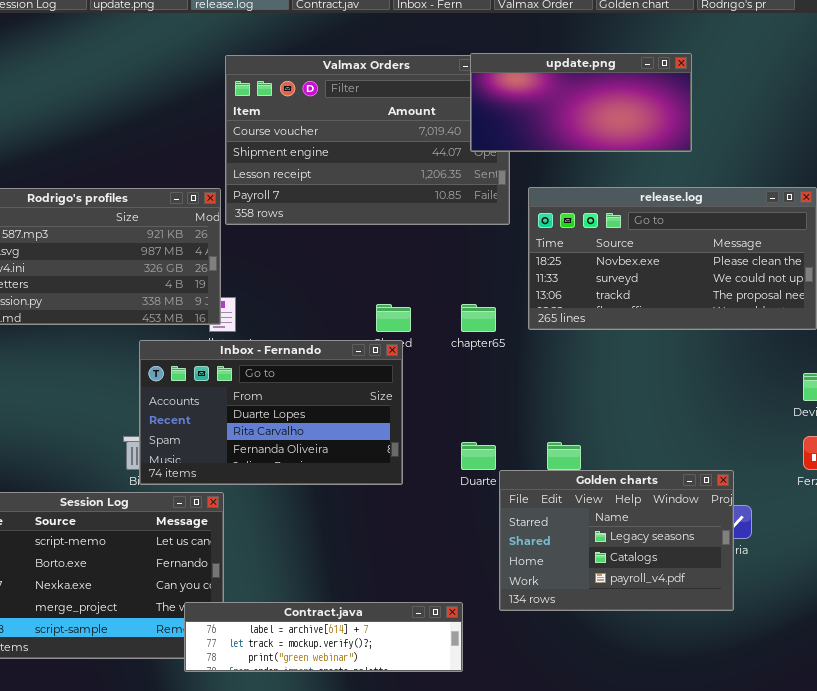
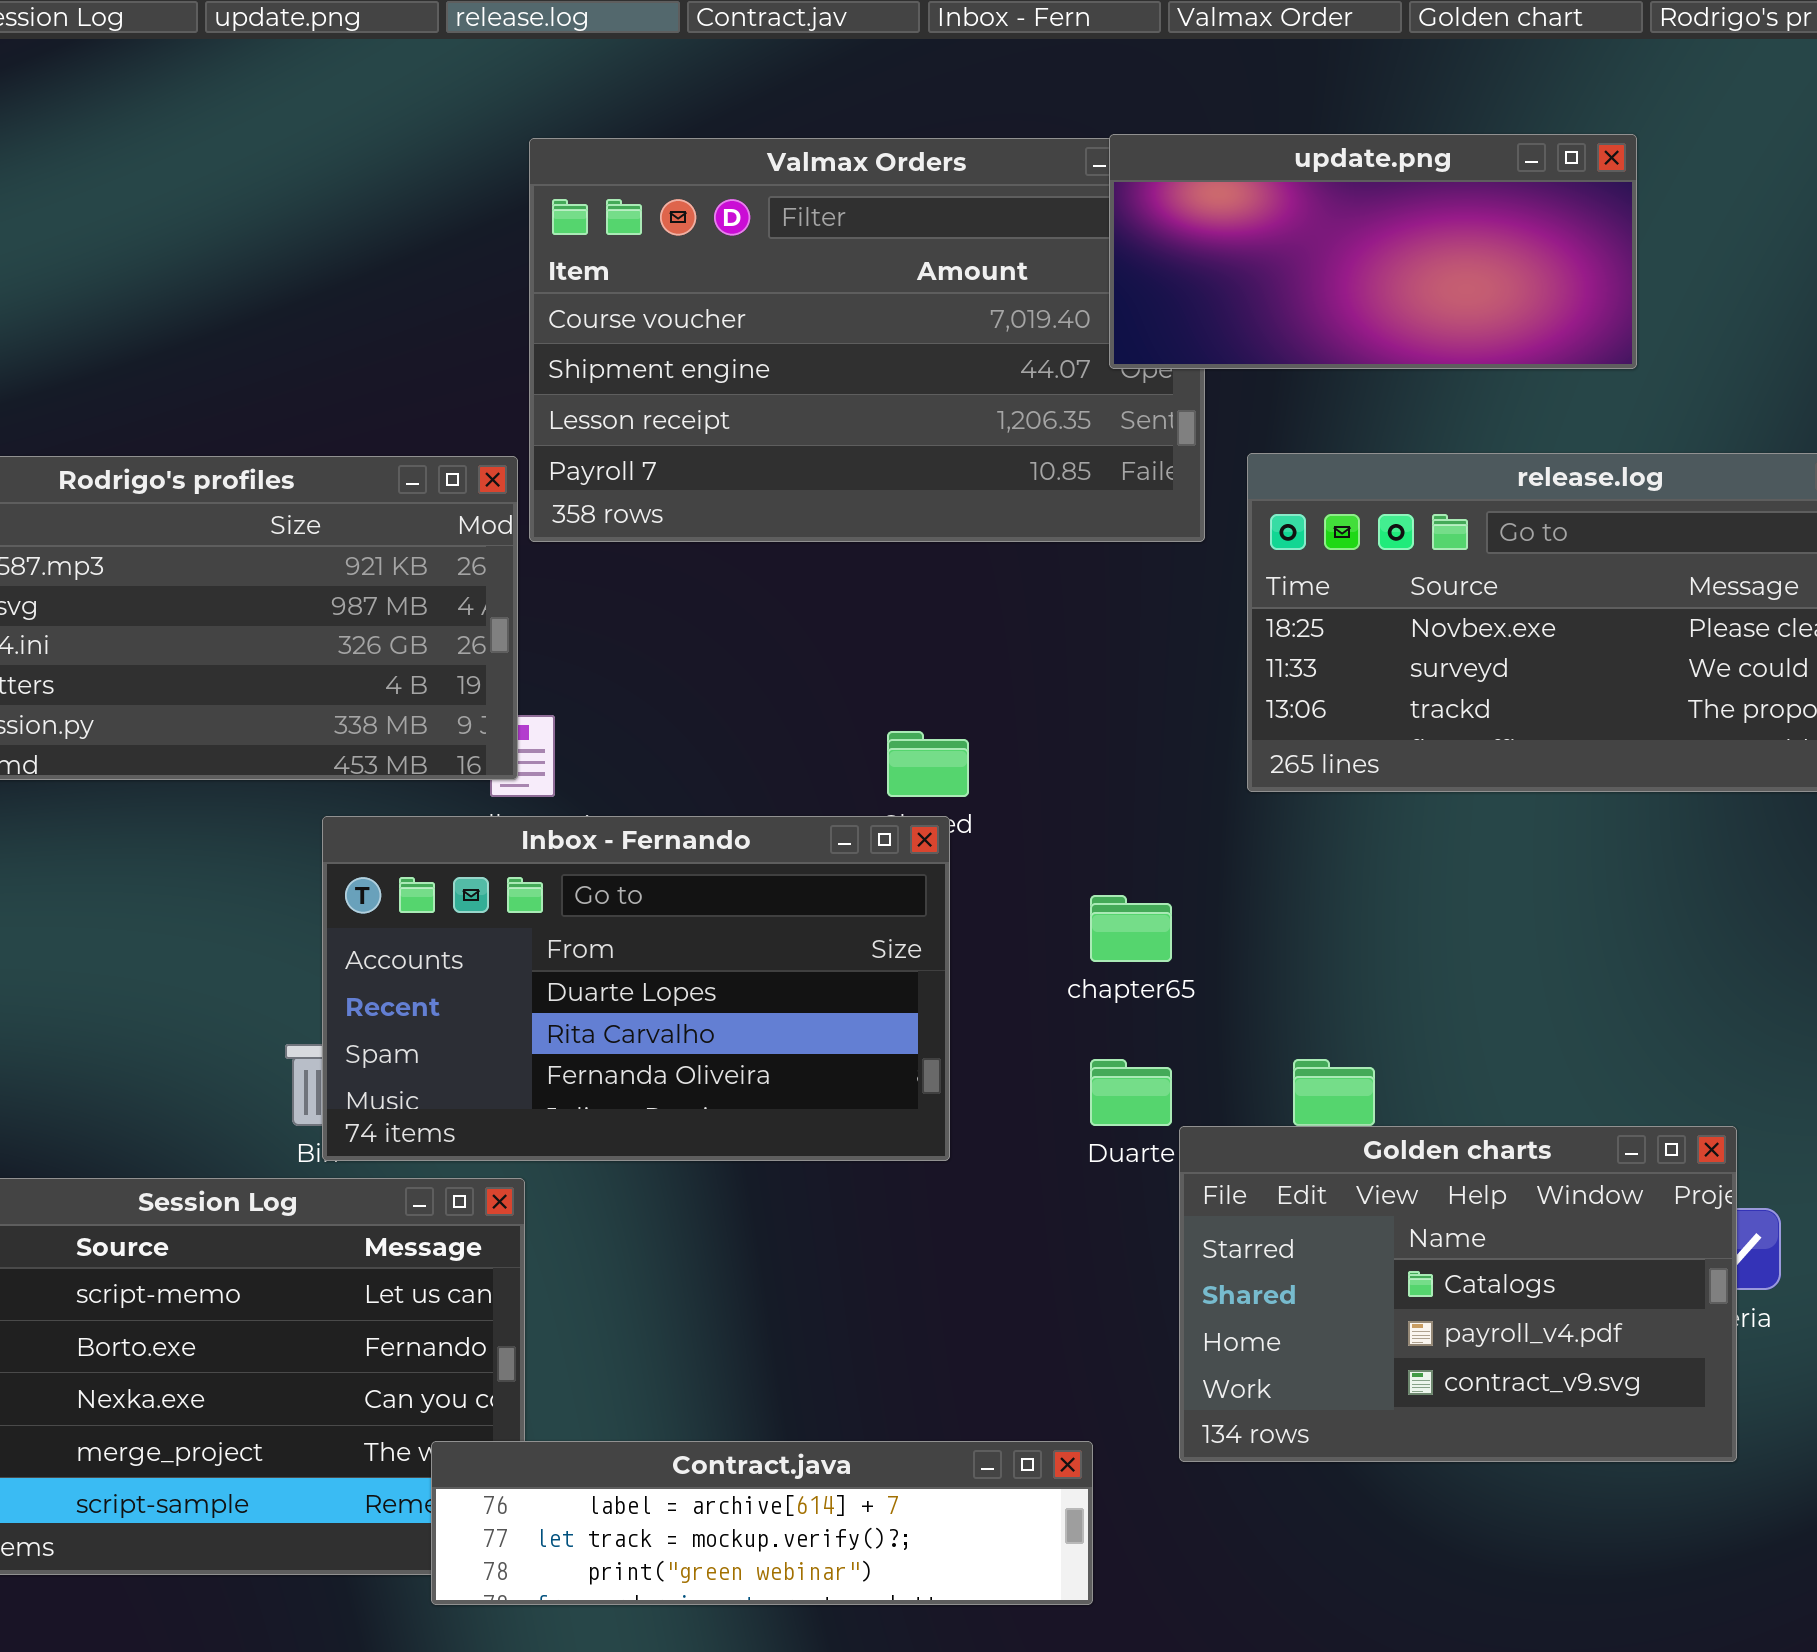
chapter65: [461,304,496,332] -> [1090,895,1172,962], moved
Golden charts: [499,470,734,611] -> [1179,1126,1737,1462], scrolled down 1 row

